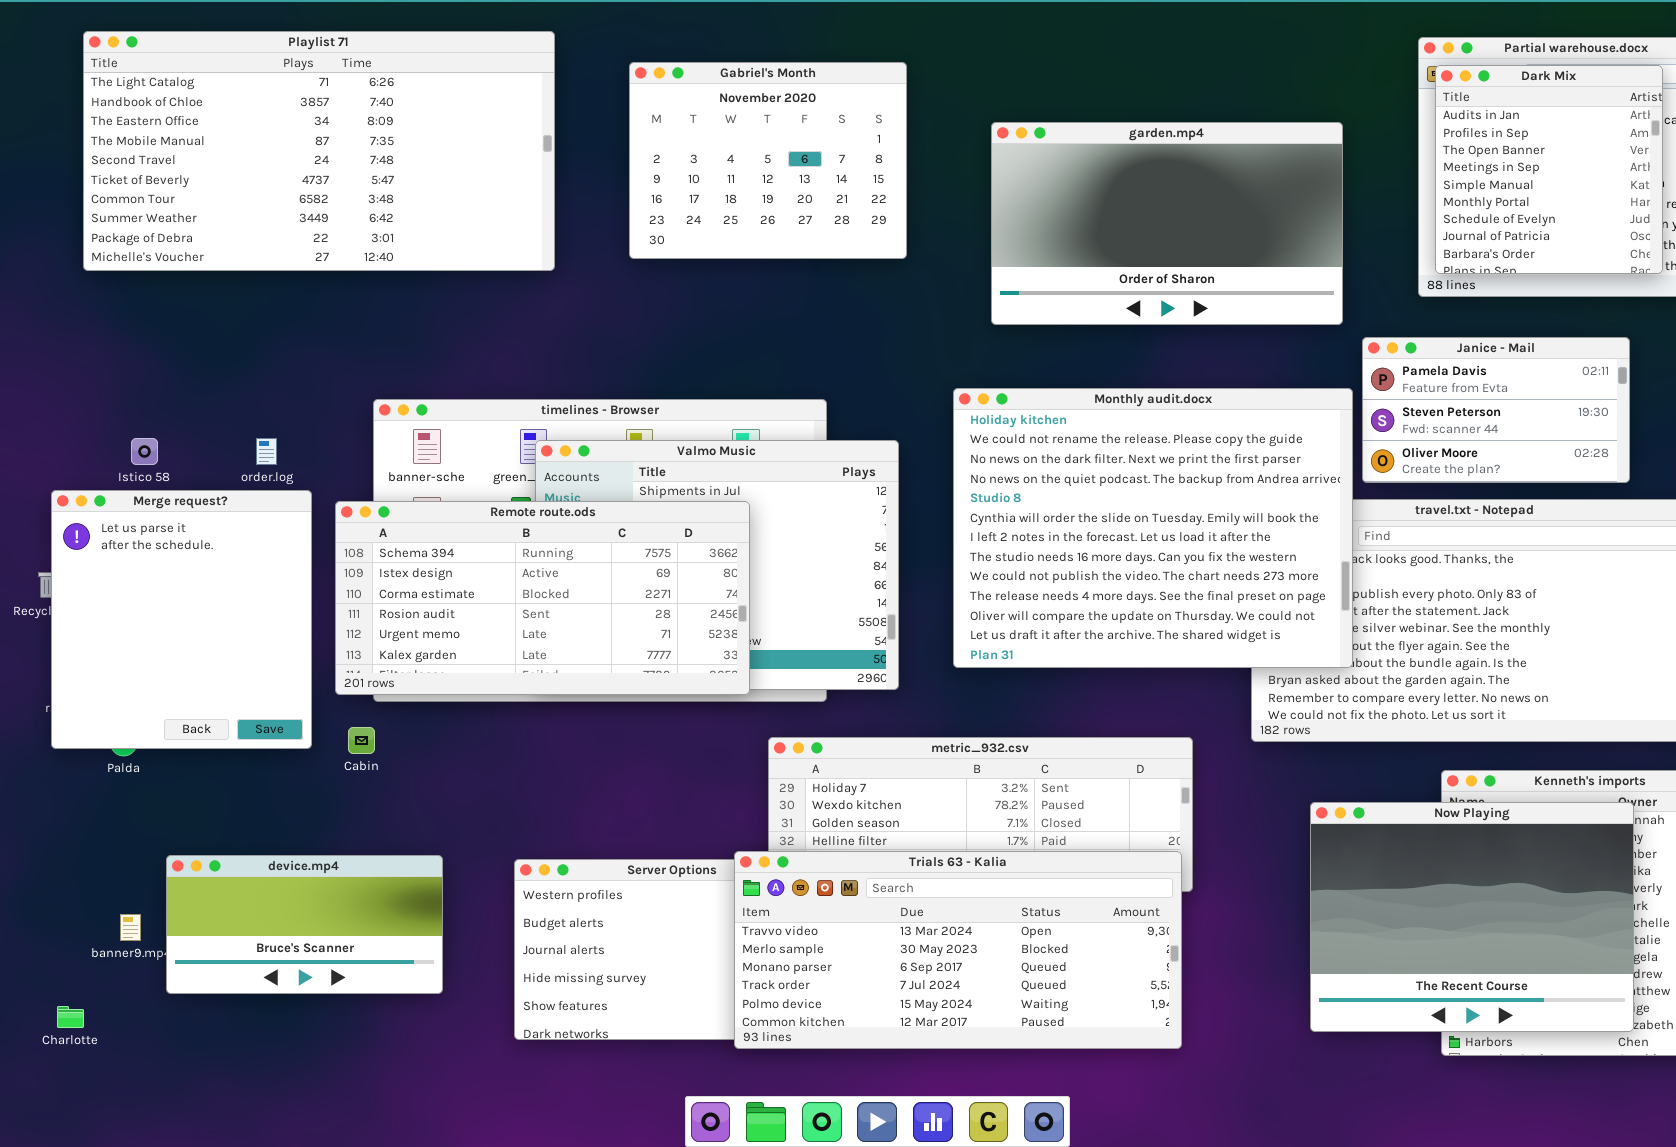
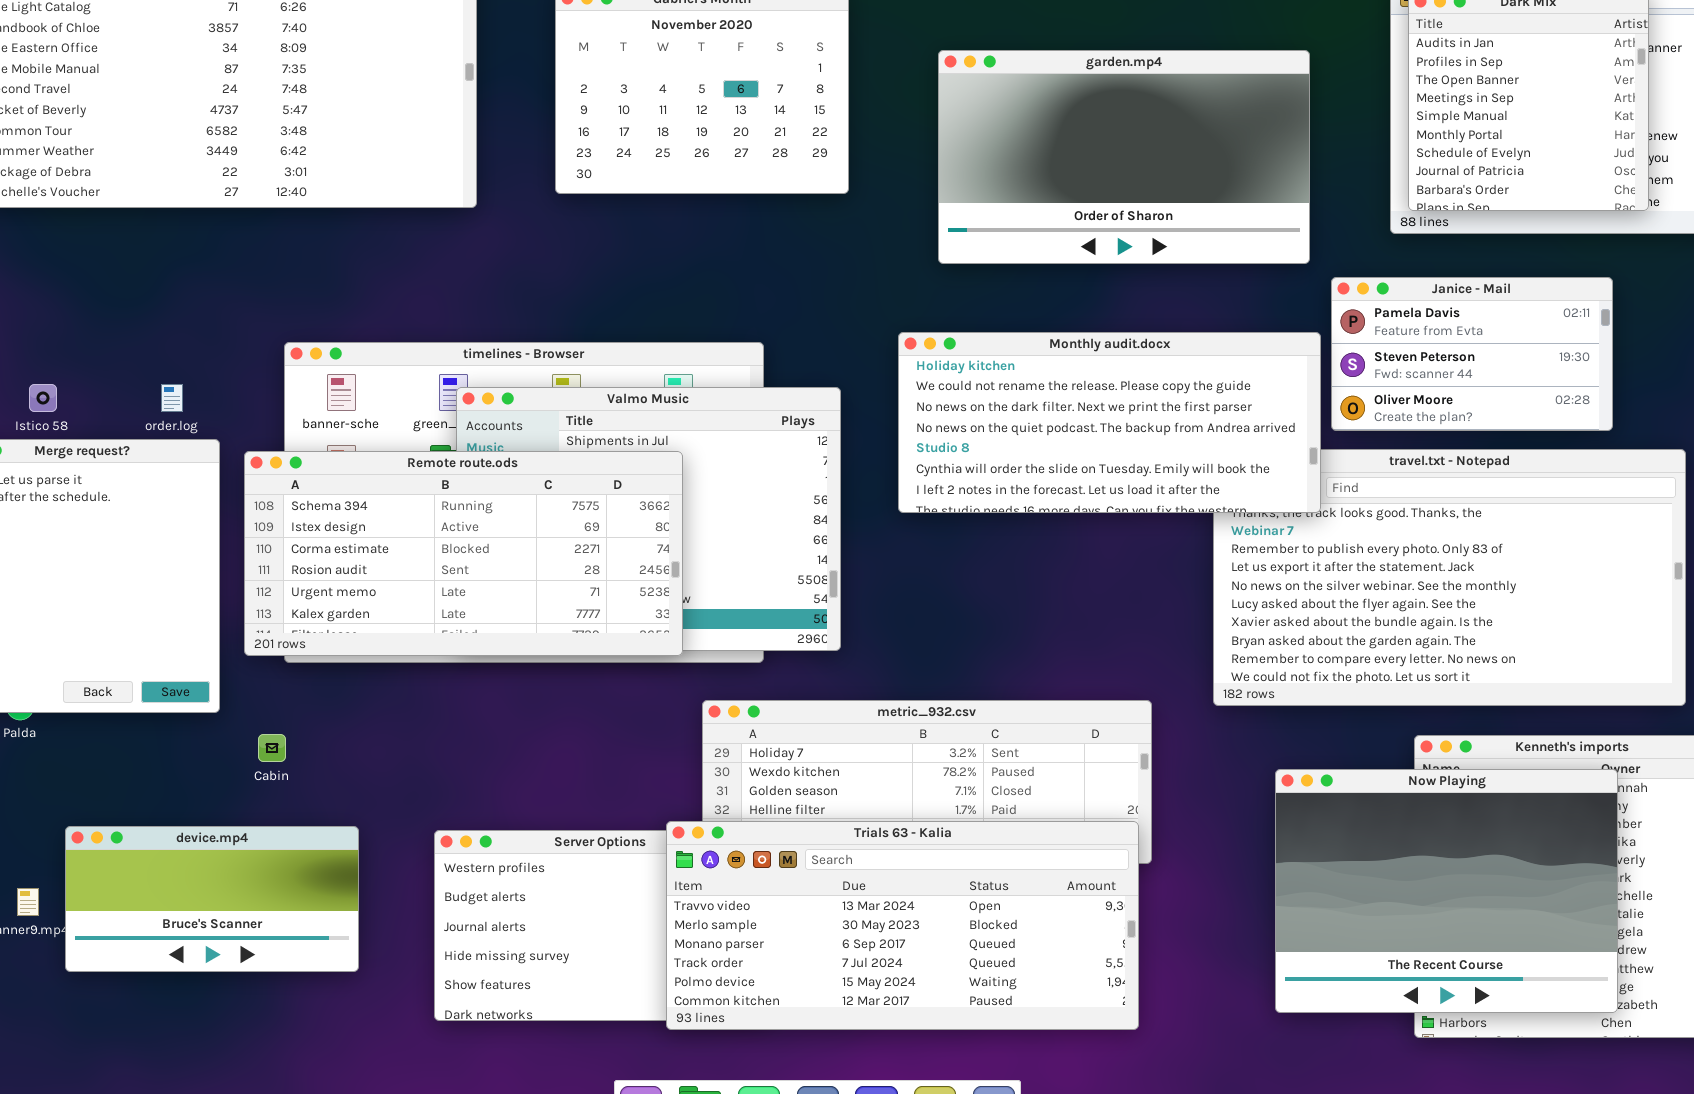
Monthly audit.docx: [953,388,1353,668] -> [898,332,1321,513], resized
Cabin: [348,727,375,754] -> [258,734,286,762], moved

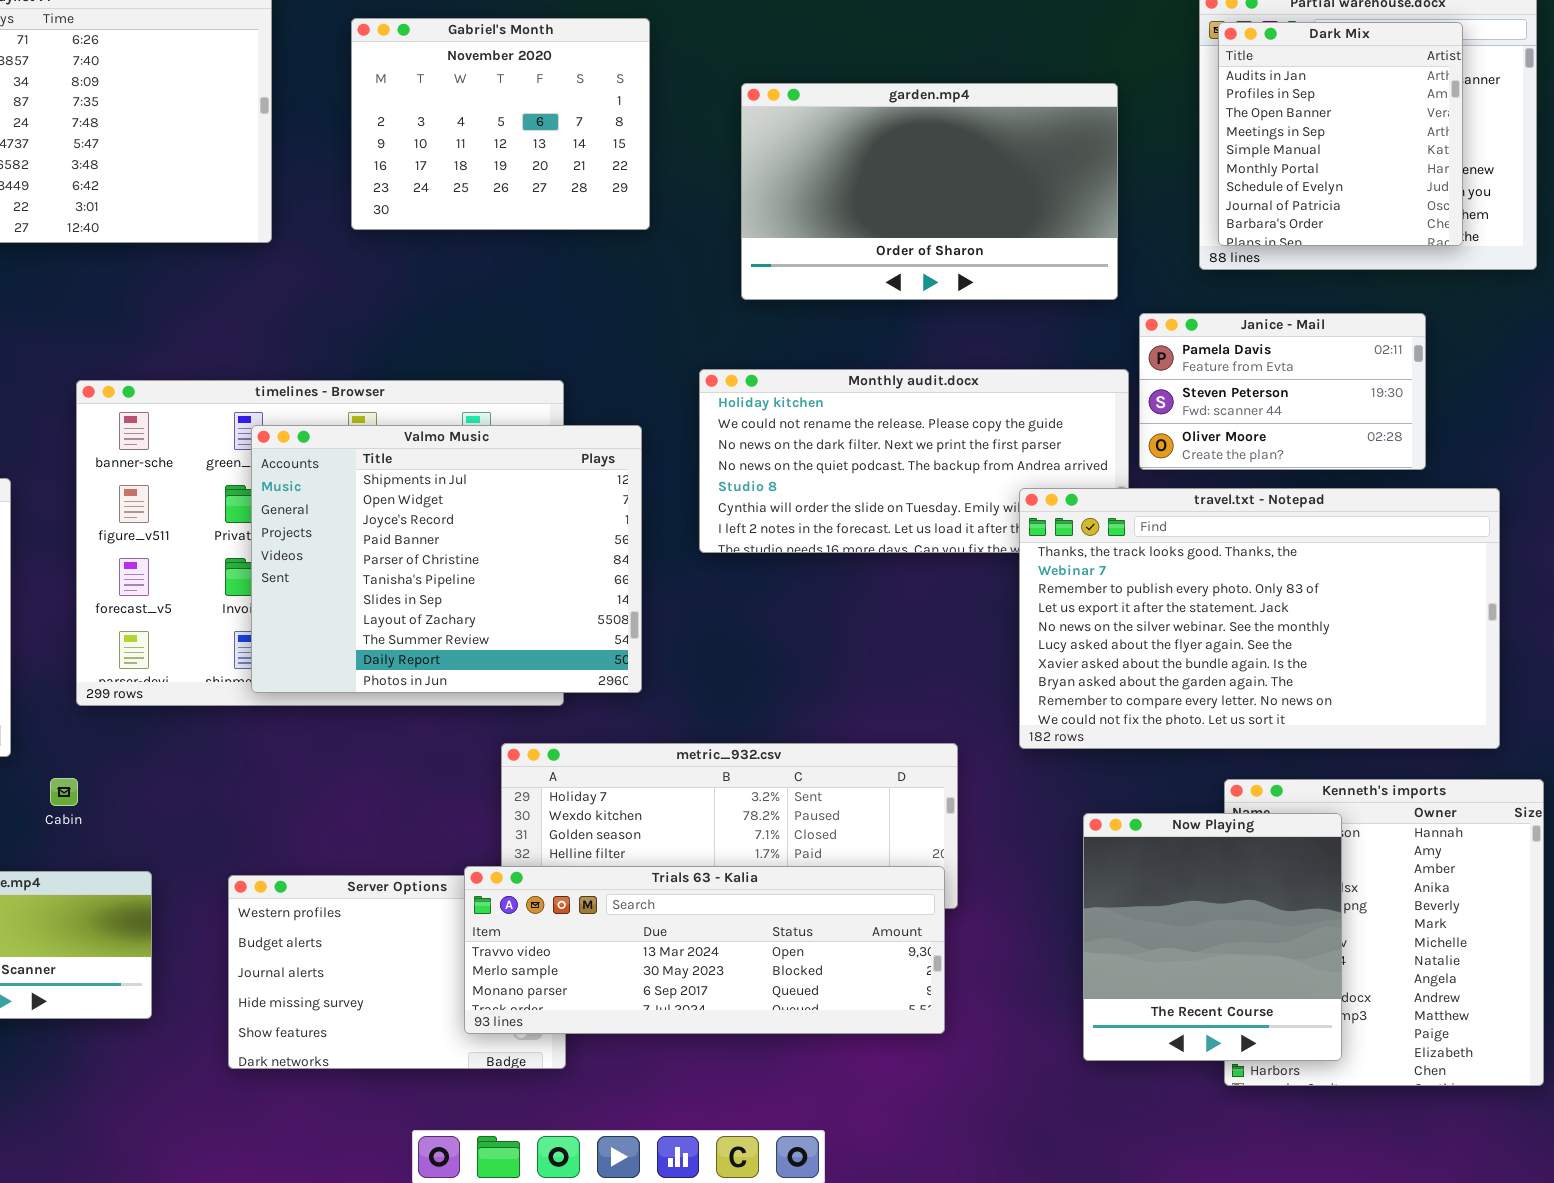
travel.txt - Notepad: [1213,449,1686,706] -> [1019,488,1500,749], raised
Remote route.ods: [244,451,683,656] -> none, closed
Now Playing: [1275,769,1618,1013] -> [1083,813,1342,1061], resized
Trials 63 - Kalia: [666,821,1139,1030] -> [464,866,945,1034], resized

